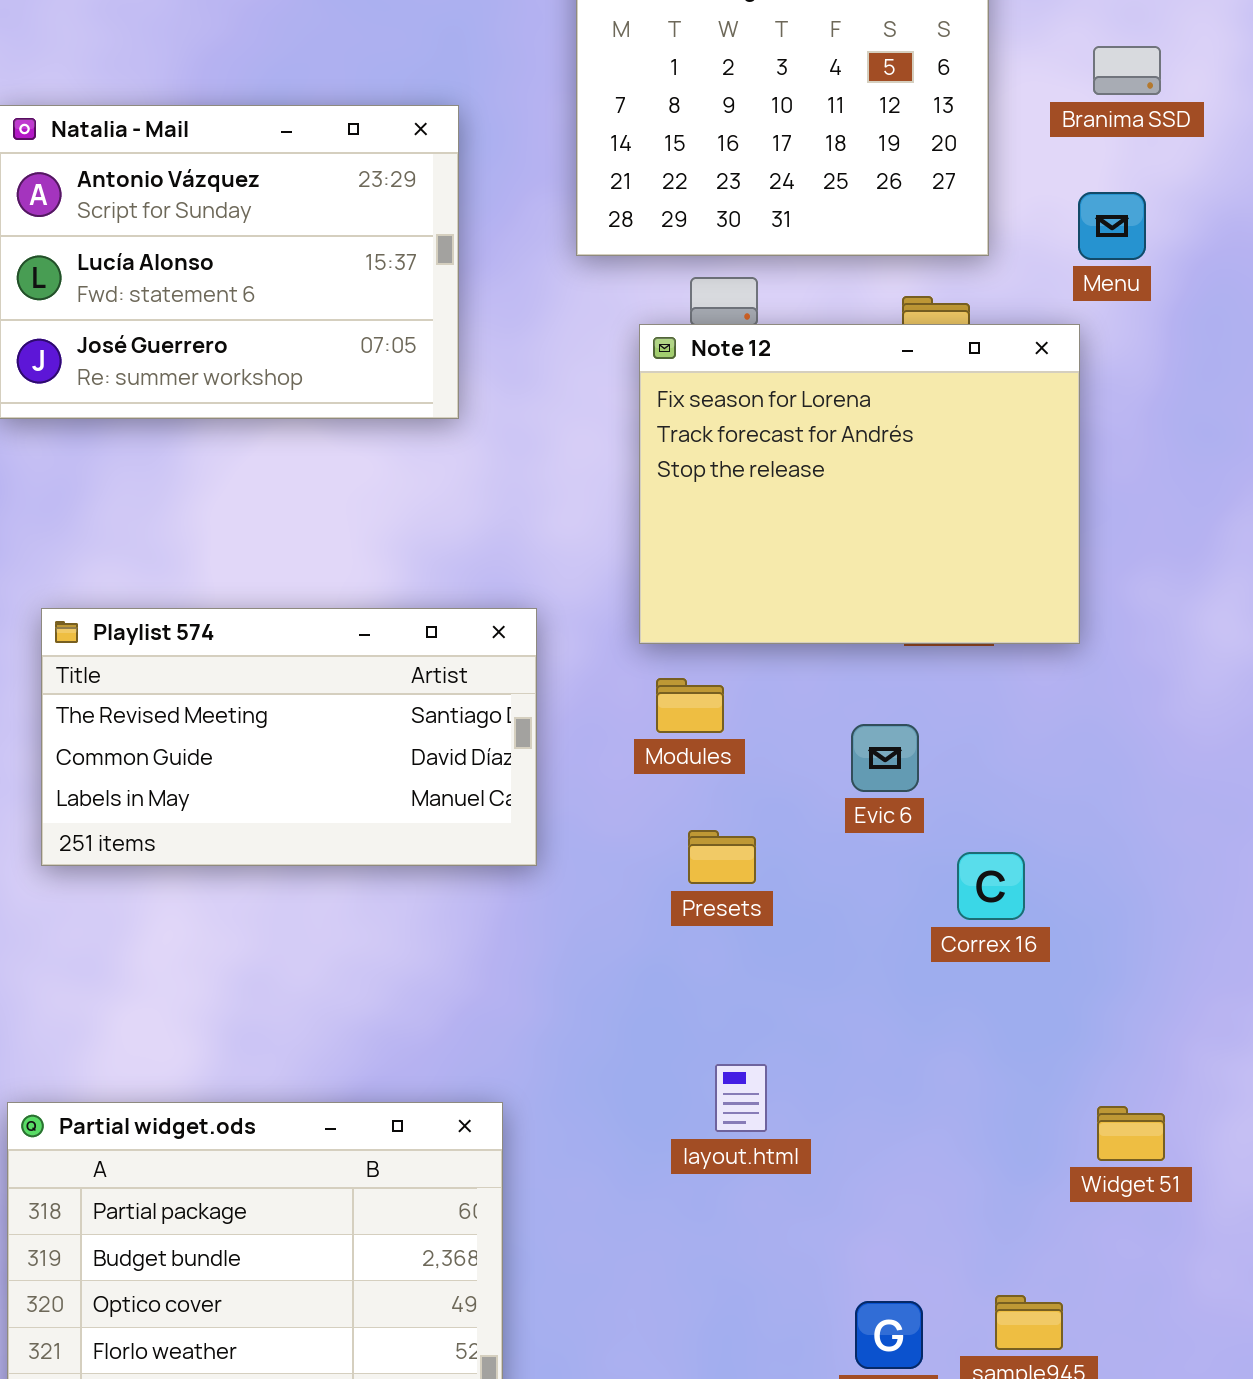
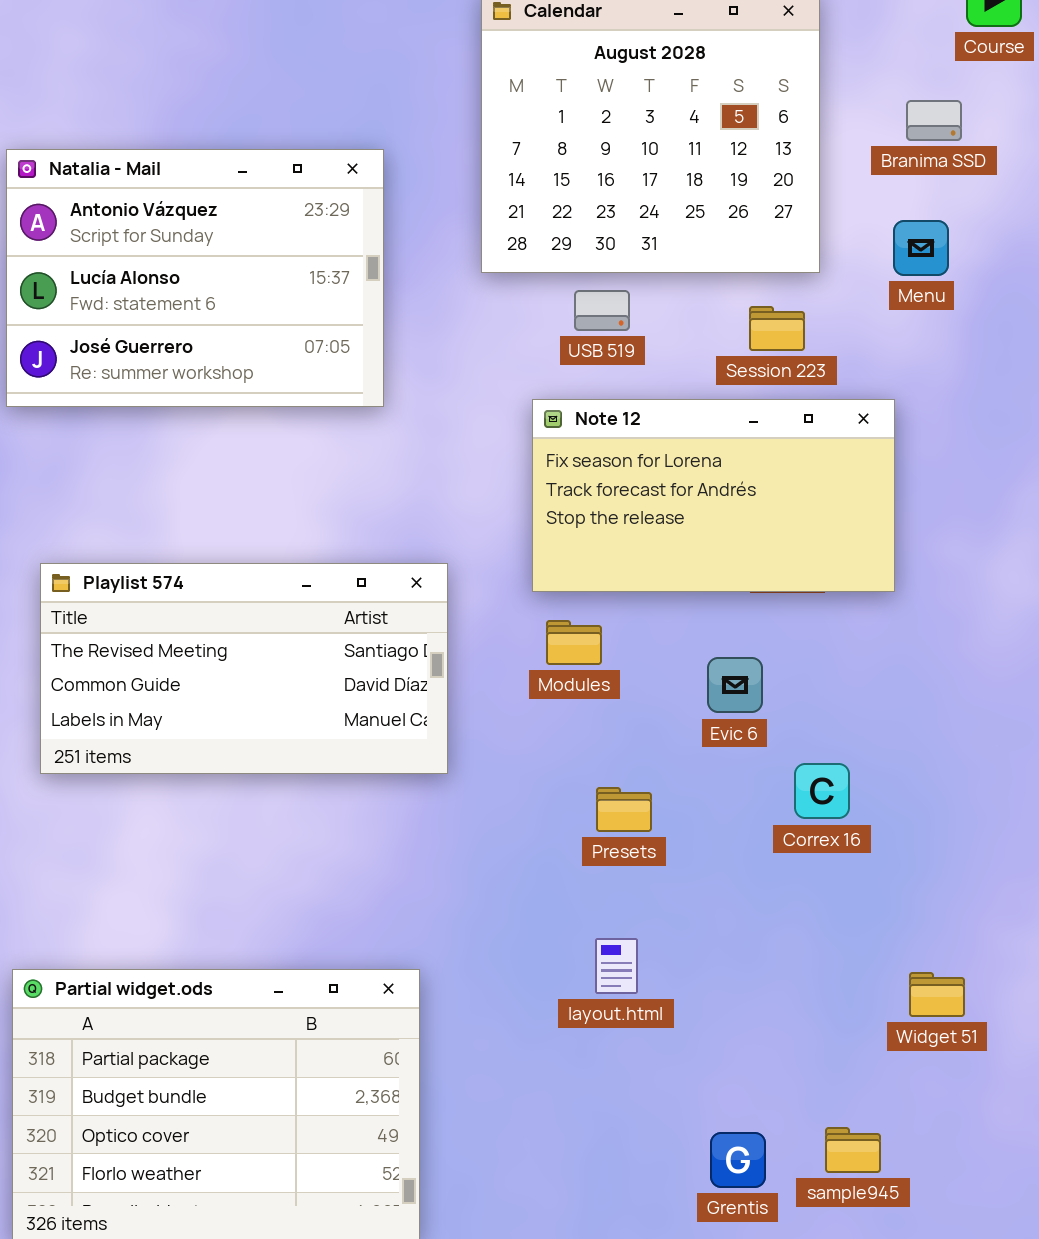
Note 12: [639,324,1080,644] -> [532,399,895,592], resized
Presets: [688,830,756,884] -> [596,787,652,832], moved

